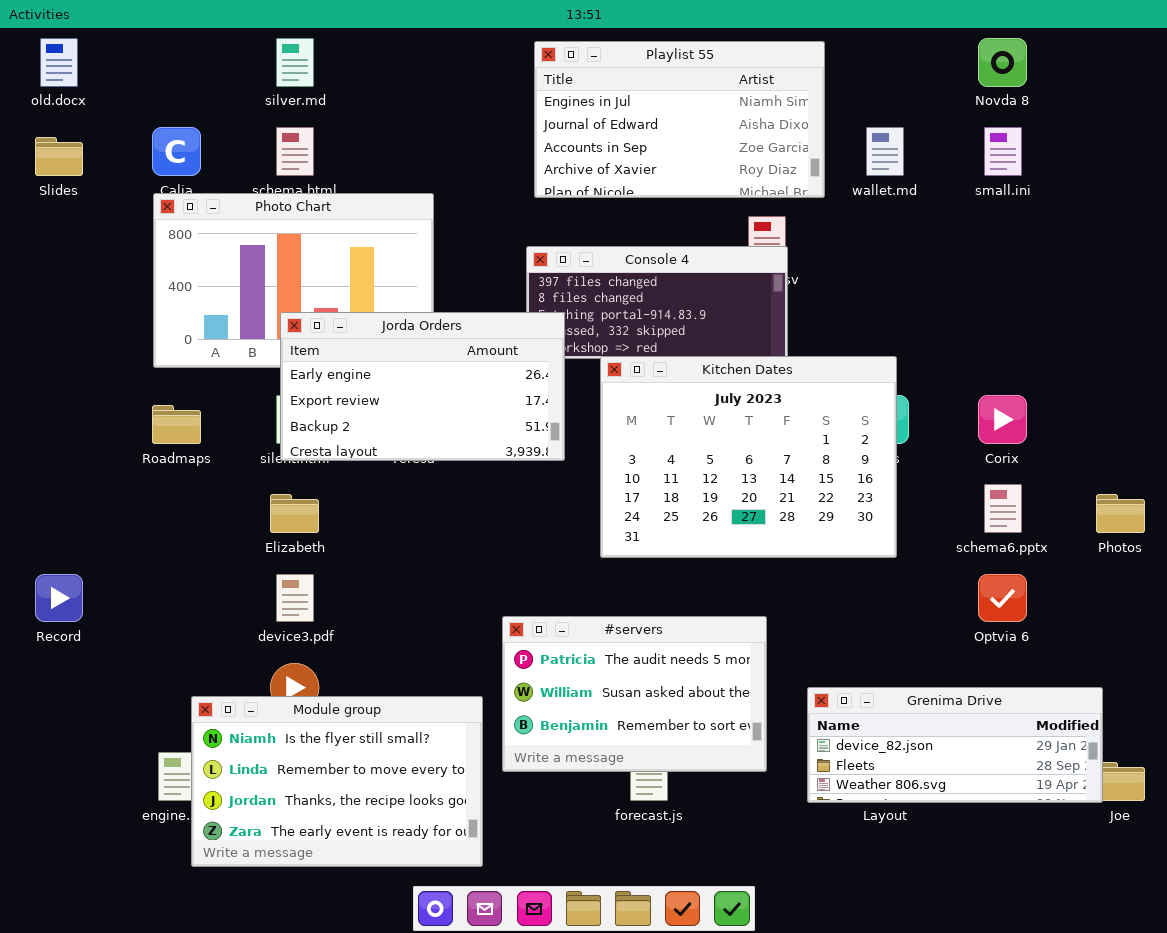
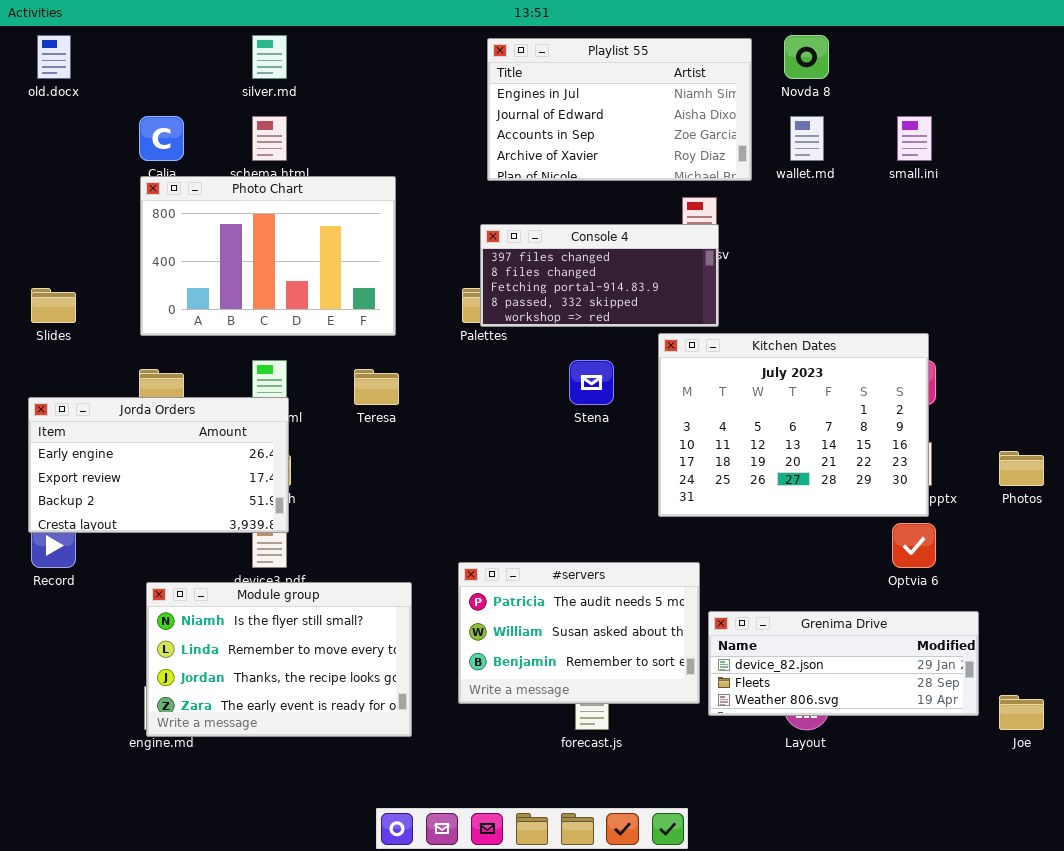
Novda 8: [978,38,1027,87] -> [784,35,829,79], moved
Slides: [35,137,83,176] -> [31,288,76,323], moved
Jorda Orders: [280,312,565,461] -> [28,397,289,533], moved
Kitchen Dates: [600,356,897,558] -> [658,333,929,517], moved
Grenima Drive: [807,687,1103,803] -> [708,611,979,716], moved
Module group: [191,696,483,867] -> [146,582,412,737], moved

